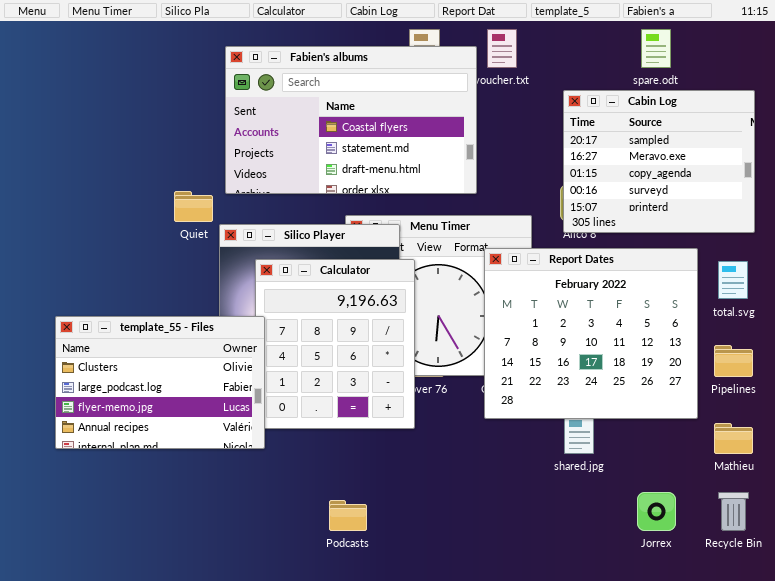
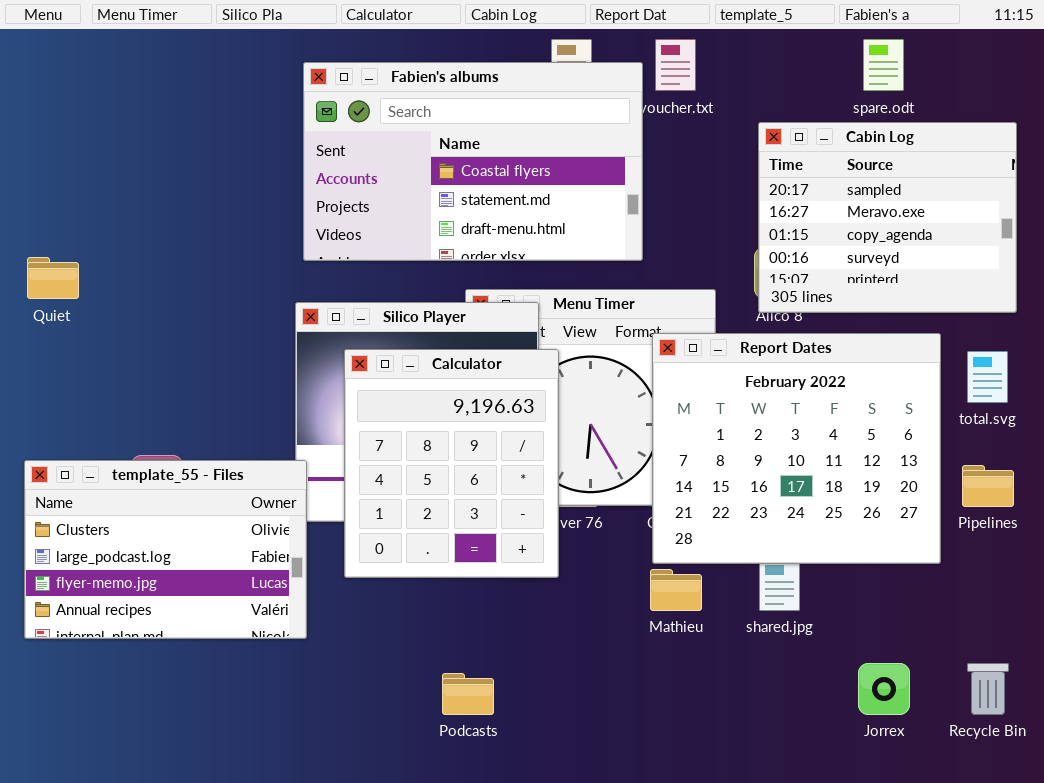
Quiet: [174,191,213,222] -> [27,257,79,299], moved
template_55 - Files: [55,316,265,449] -> [24,460,307,639], moved
Mathieu: [714,423,753,454] -> [650,569,702,611], moved

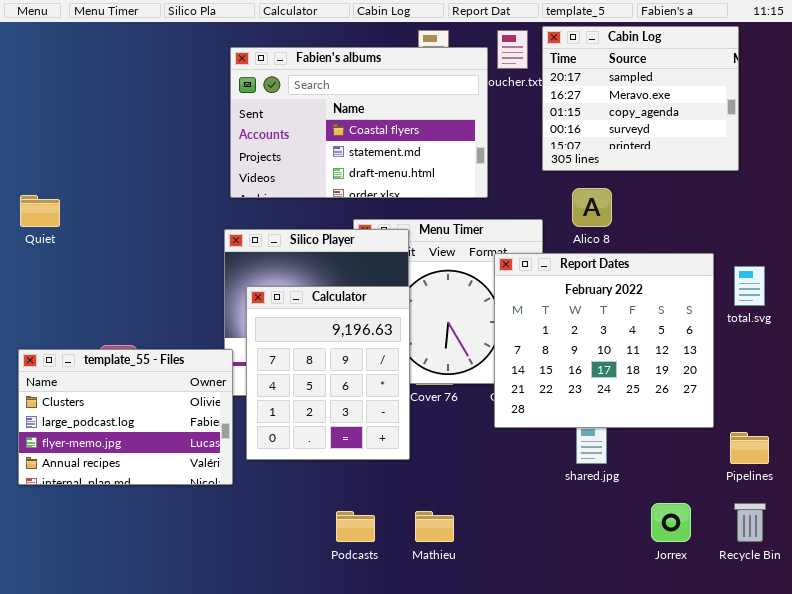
Cabin Log: [758,122,1017,313] -> [542,26,739,171], moved
Calculator: [344,349,559,578] -> [246,286,410,460], moved
Pipelines: [962,465,1014,507] -> [730,432,769,464], moved
Mathieu: [650,569,702,611] -> [415,511,454,542], moved

